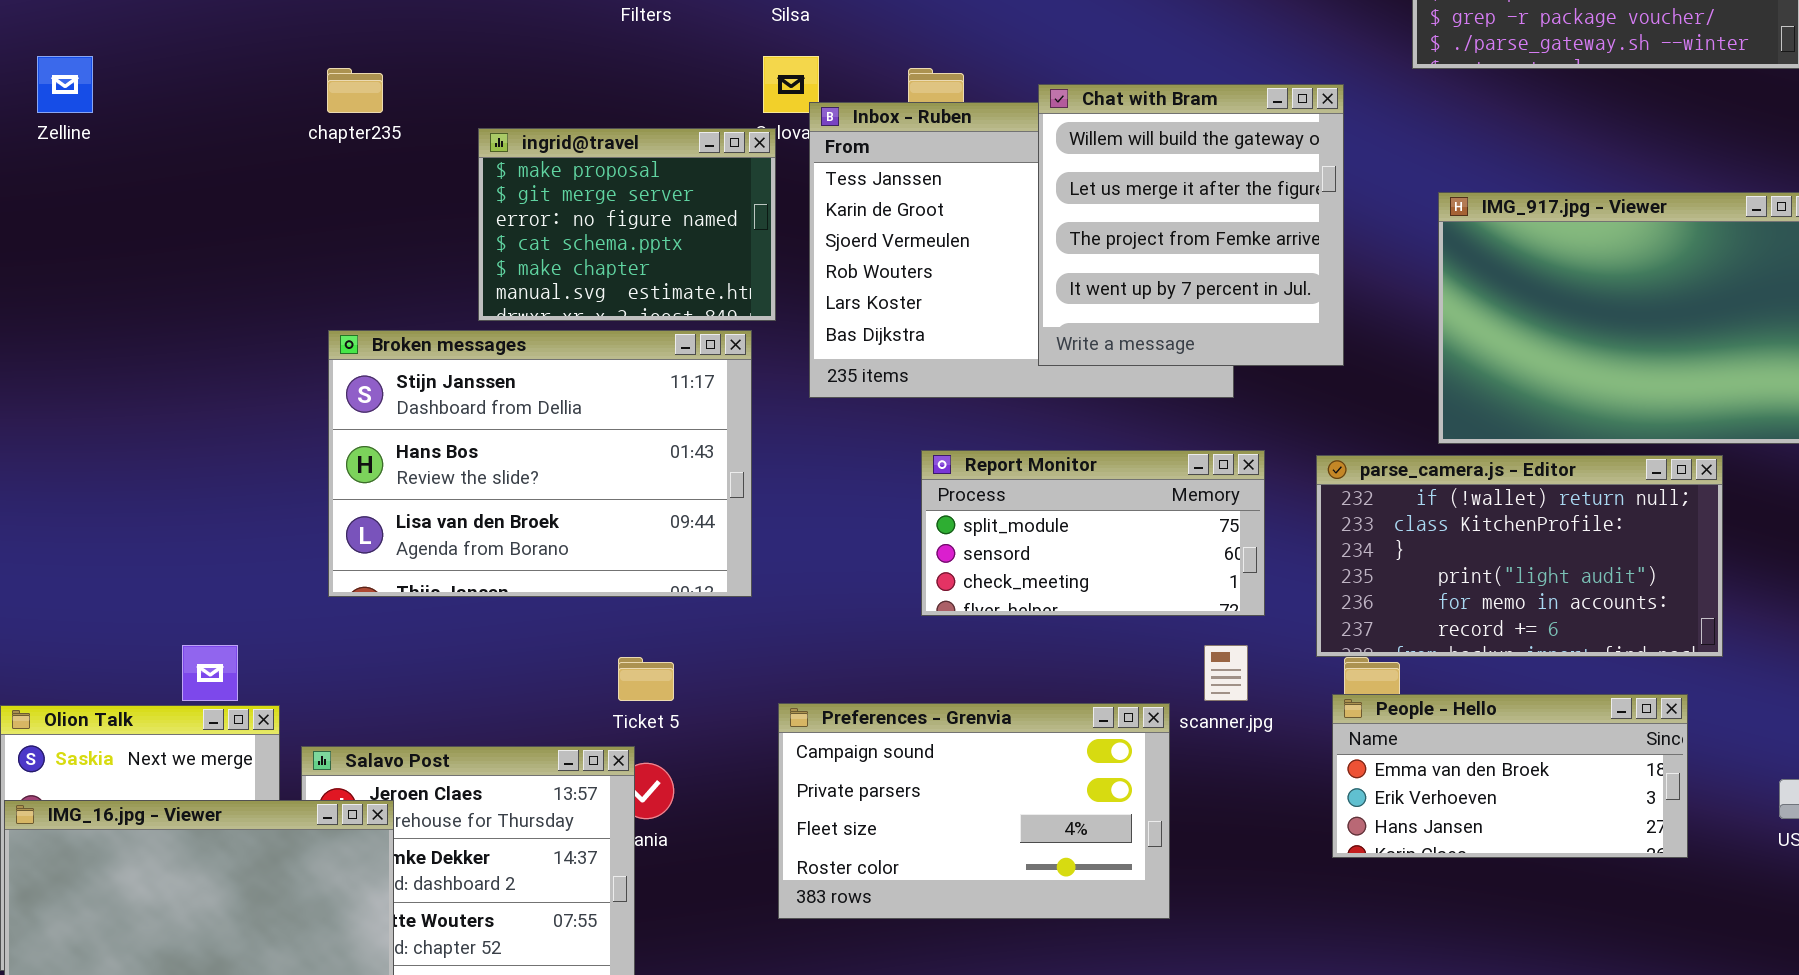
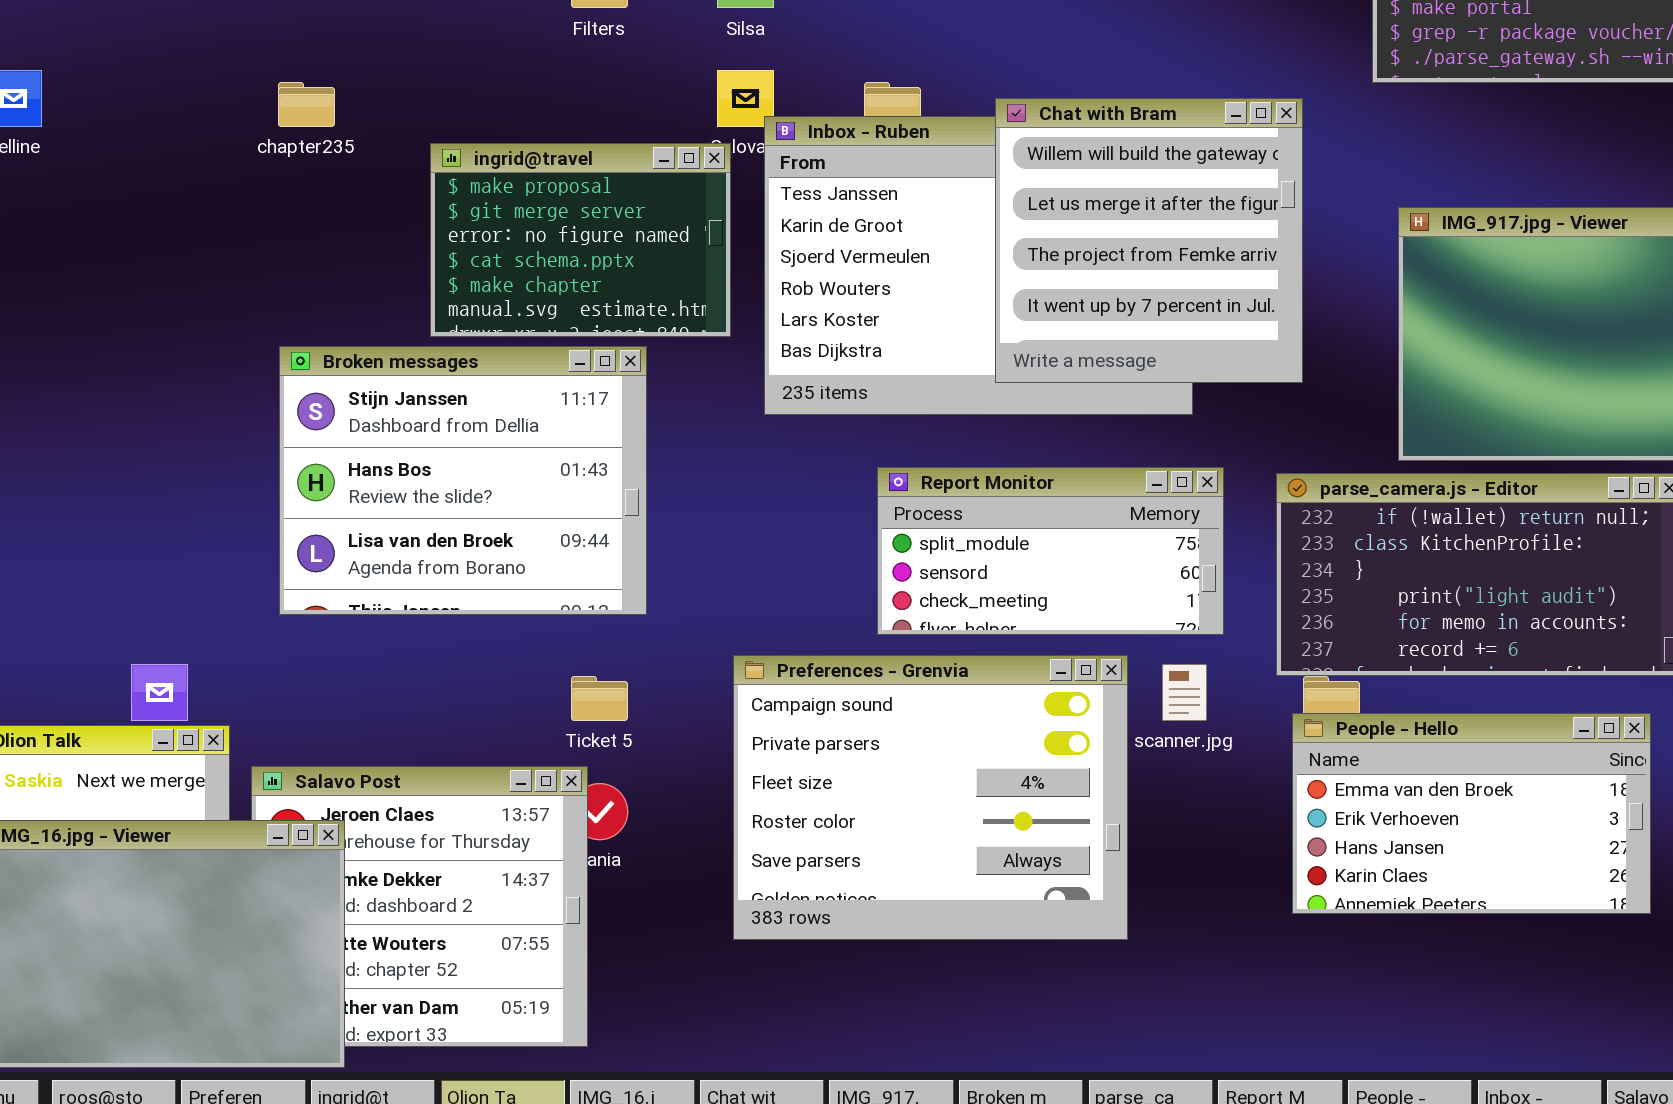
Broken messages: [328,330,752,597] -> [279,346,647,615], resized
People - Hello: [1332,694,1688,858] -> [1292,713,1651,914], resized
Preferences - Grenvia: [778,703,1170,919] -> [733,655,1128,940], resized

